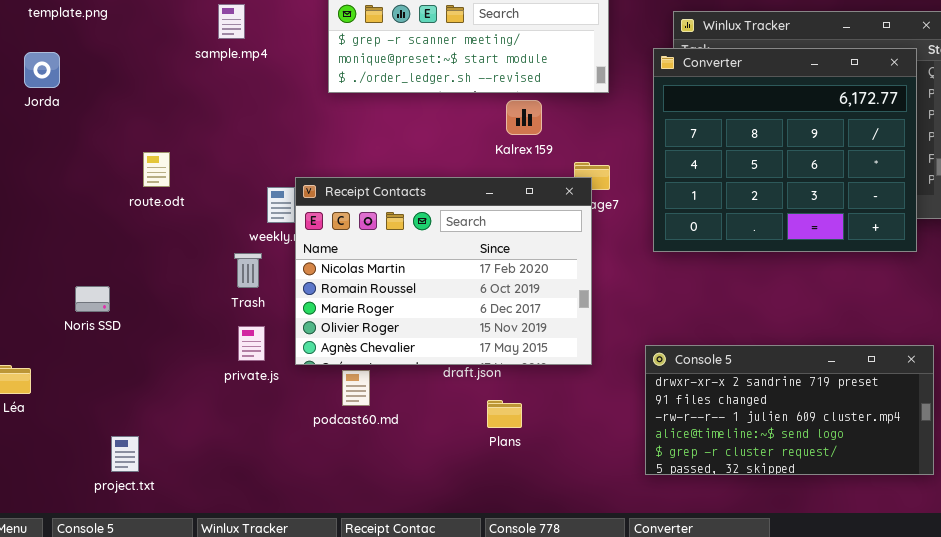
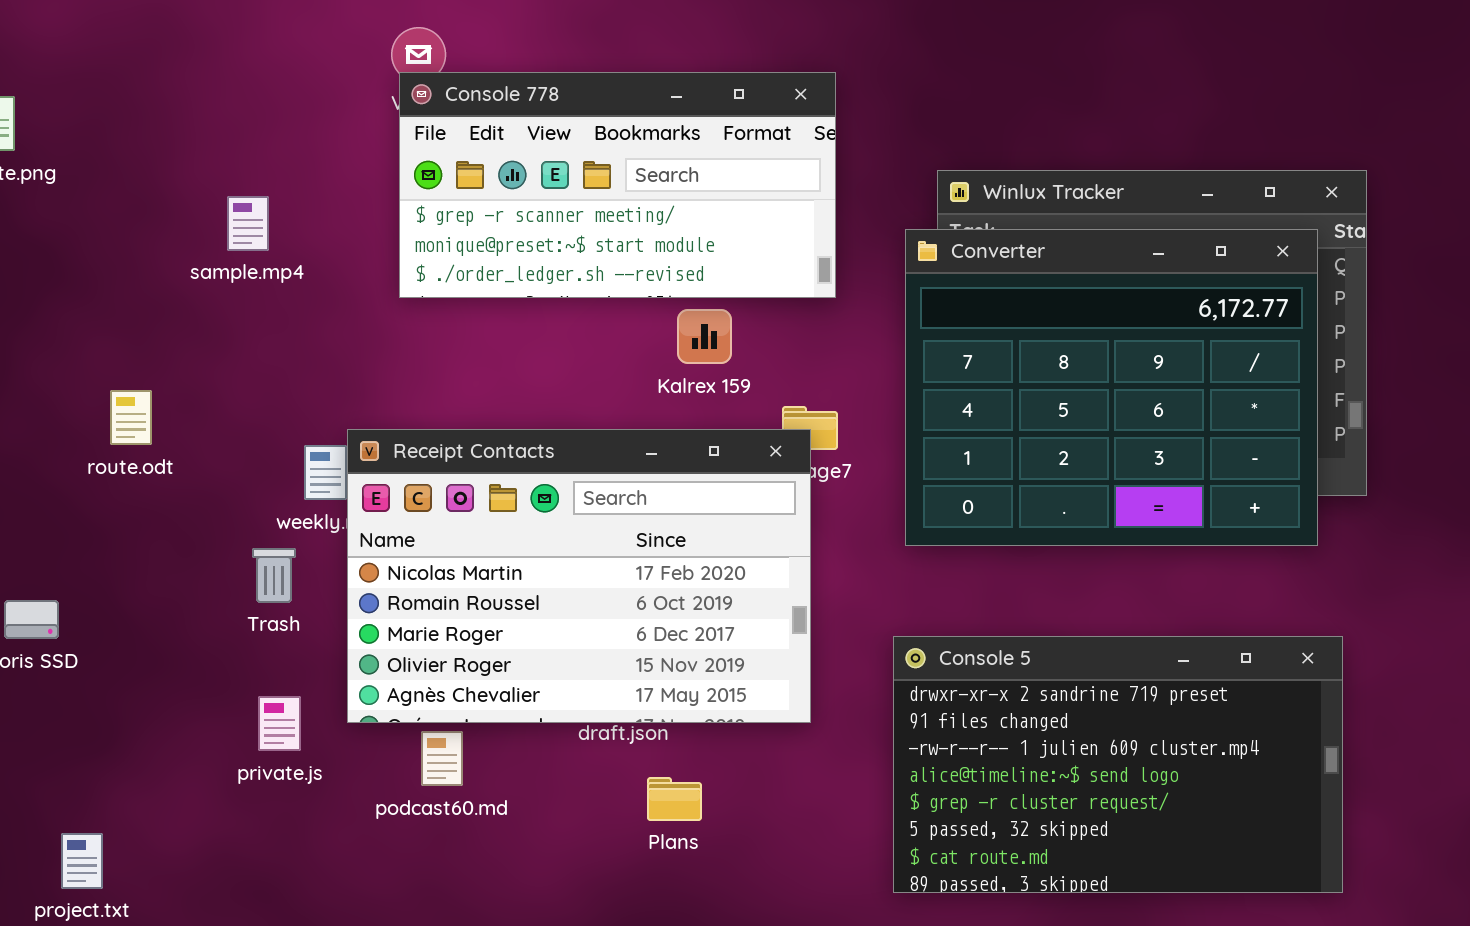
sample.mp4: [218,4,245,39] -> [227,196,269,251], moved
private.js: [238,326,265,361] -> [258,696,301,751], moved
Console 5: [645,345,934,475] -> [893,636,1343,893], resized

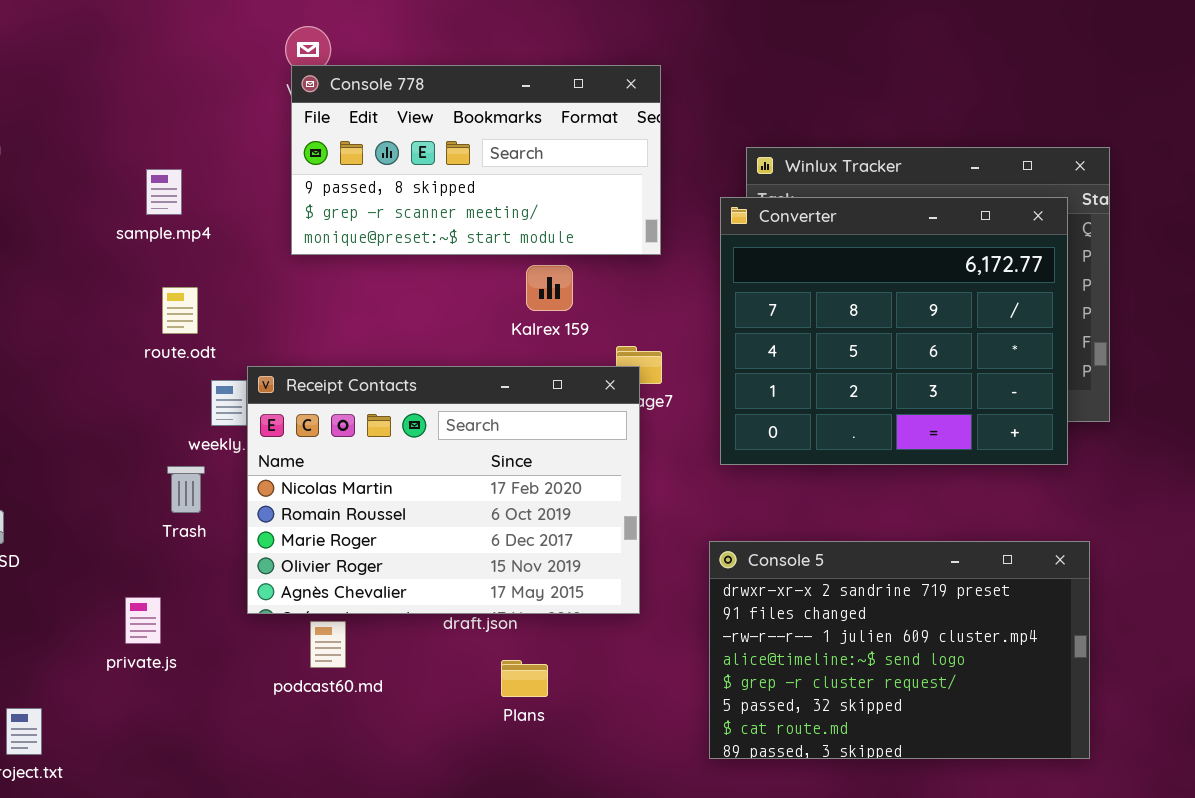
Console 778: [399,72,836,298] -> [291,65,661,255], scrolled up 1 row
route.odt: [110,390,152,445] -> [162,287,198,334], moved
private.js: [258,696,301,751] -> [125,597,161,644], moved

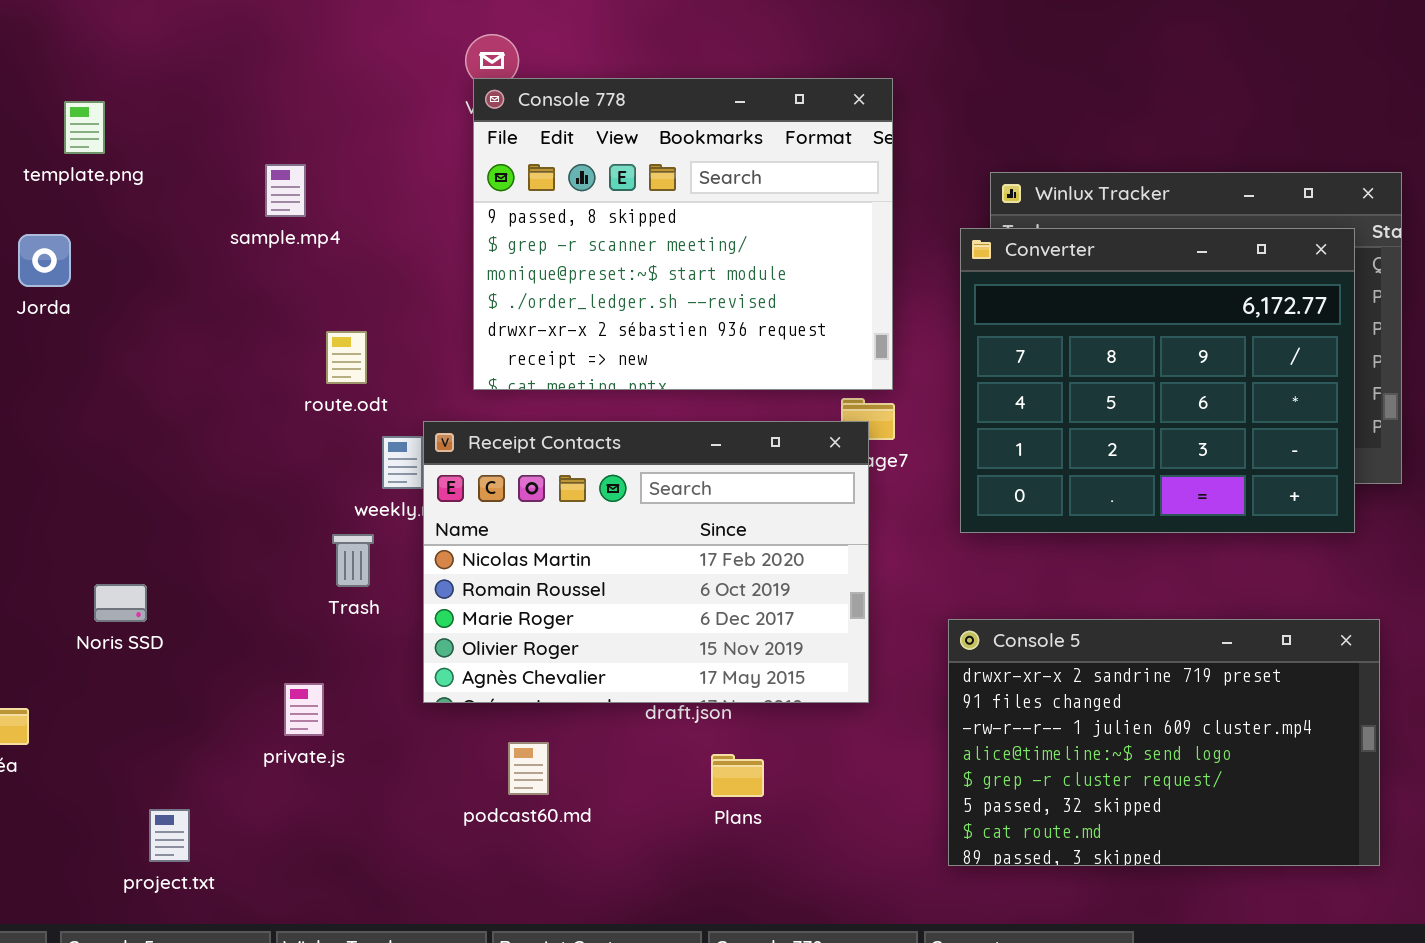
Console 778: [291,65,661,255] -> [473,78,893,390], resized
sample.mp4: [146,169,182,215] -> [265,164,306,217], moved
podcast60.md: [310,621,346,668] -> [508,742,549,795], moved

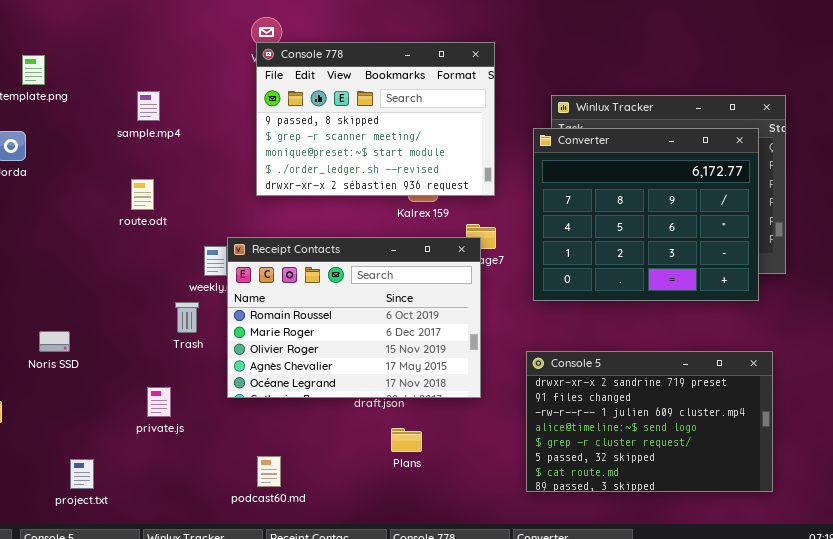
Console 778: [473,78,893,390] -> [256,42,495,196], resized
route.odt: [326,331,367,384] -> [131,179,154,210], moved
Receipt Contacts: [423,421,869,703] -> [227,237,481,398], scrolled down 1 row
podcast60.md: [508,742,549,795] -> [257,456,281,487], moved

